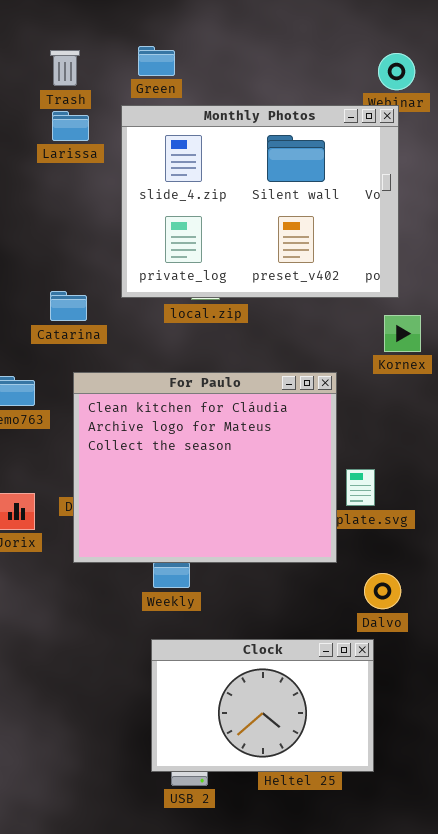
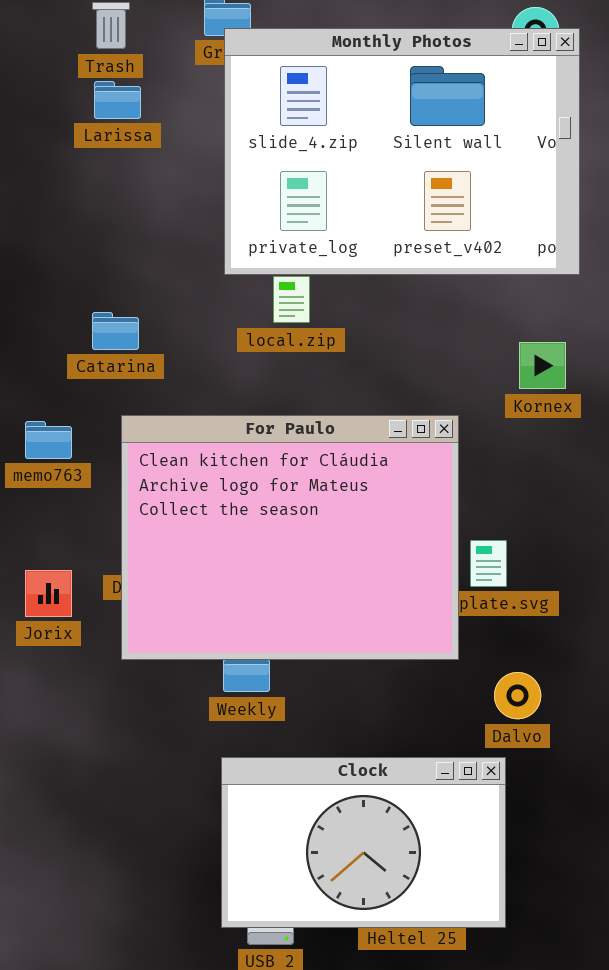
Monthly Photos: [121,105,399,298] -> [224,28,580,275], moved

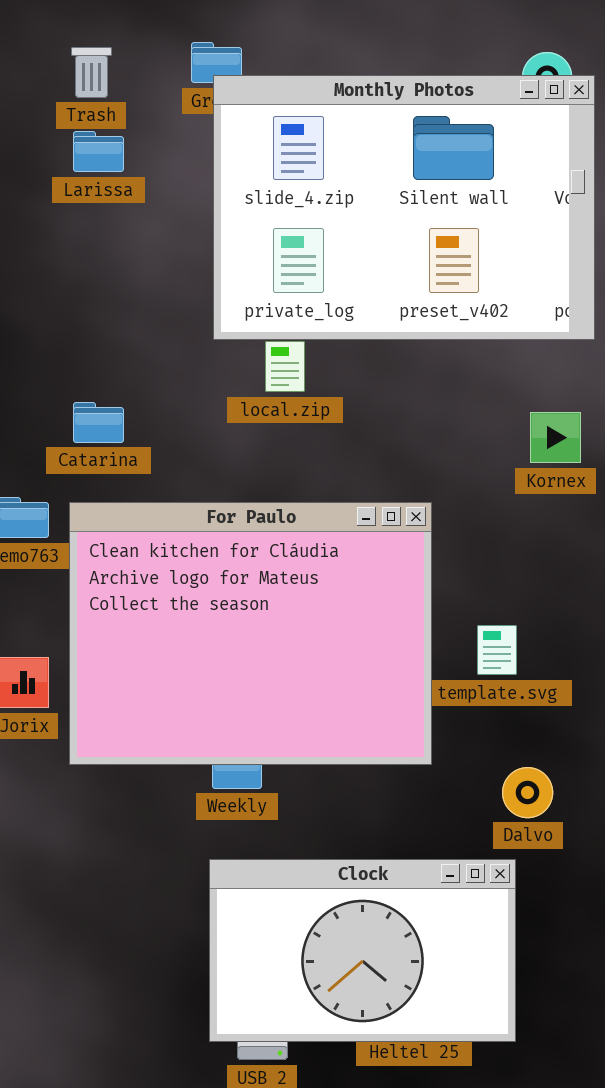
Catarina: [92,312,139,350] -> [73,402,124,443], moved
For Paulo: [121,415,459,660] -> [69,502,432,765], moved

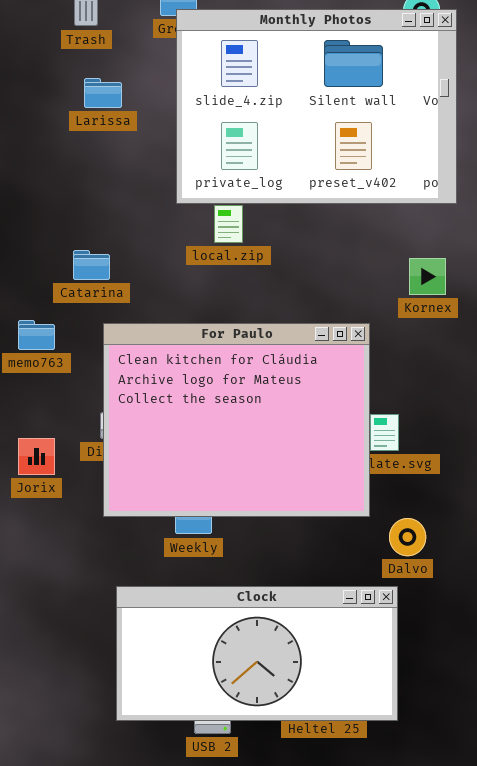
Larissa: [73,131,124,172] -> [84,78,122,108], moved
For Paulo: [69,502,432,765] -> [103,323,370,517], moved
Clock: [209,859,516,1042] -> [116,586,398,721], resized

